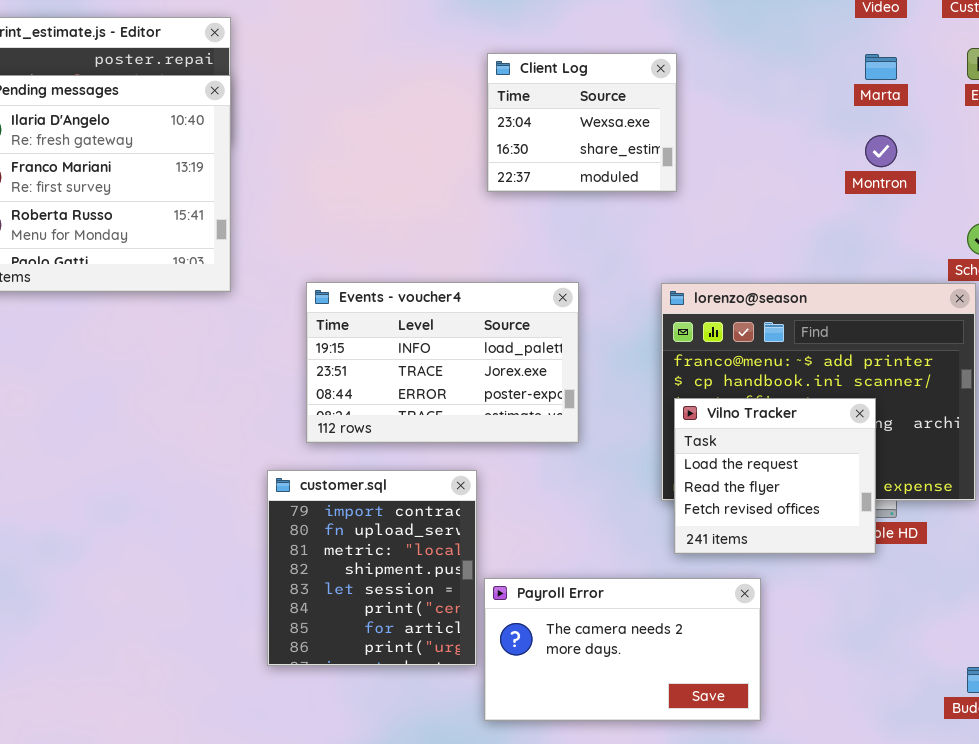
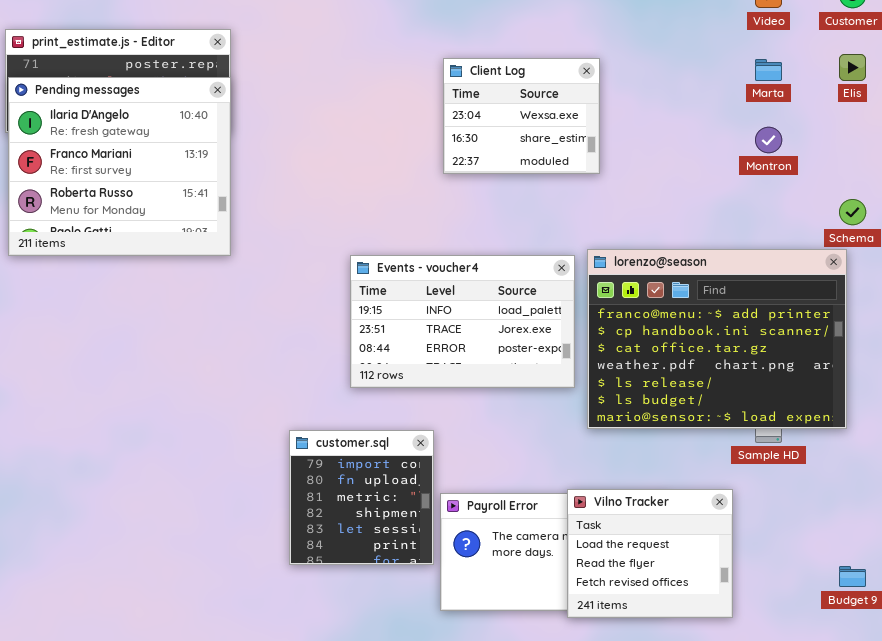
Events - voucher4: [306,282,579,443] -> [350,255,575,388], moved
Vilno Tracker: [674,398,876,554] -> [567,489,733,618], moved
customer.sql: [267,470,477,666] -> [289,430,434,565], resized

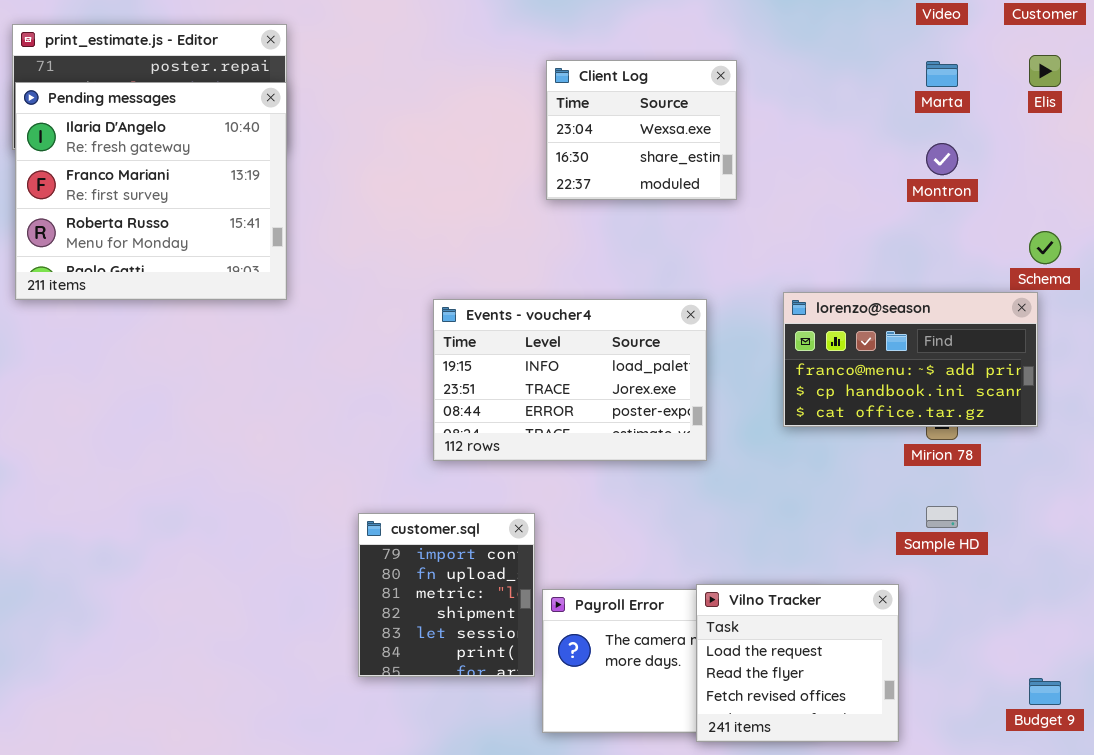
lorenzo@season: [587,249,847,429] -> [783,292,1038,427], resized

